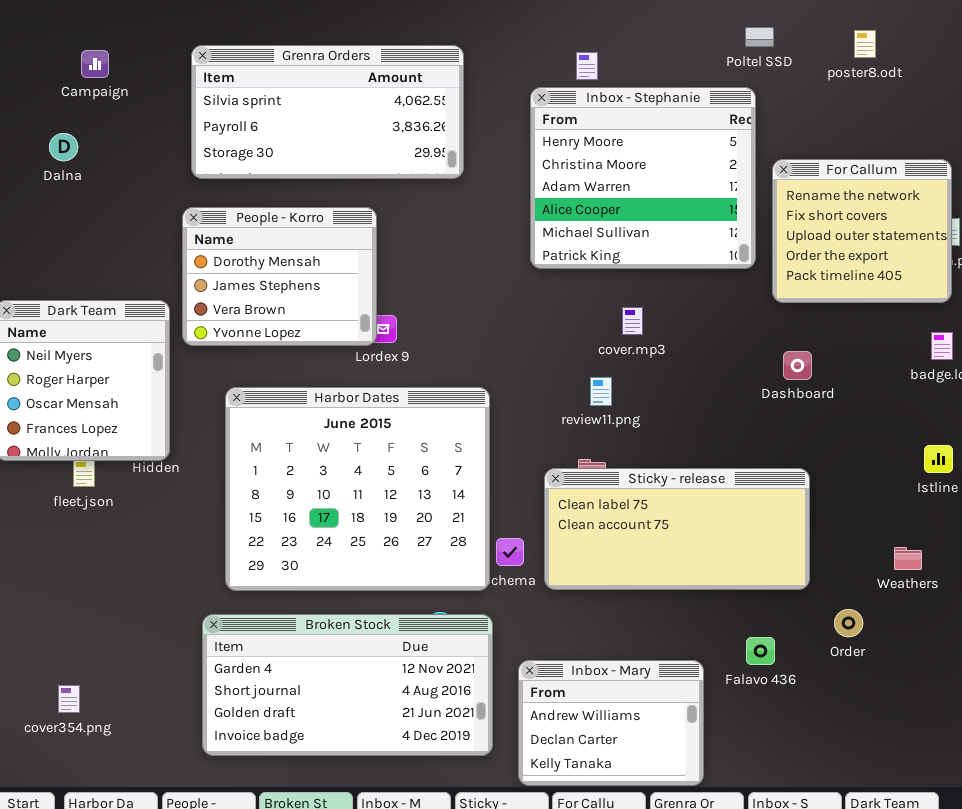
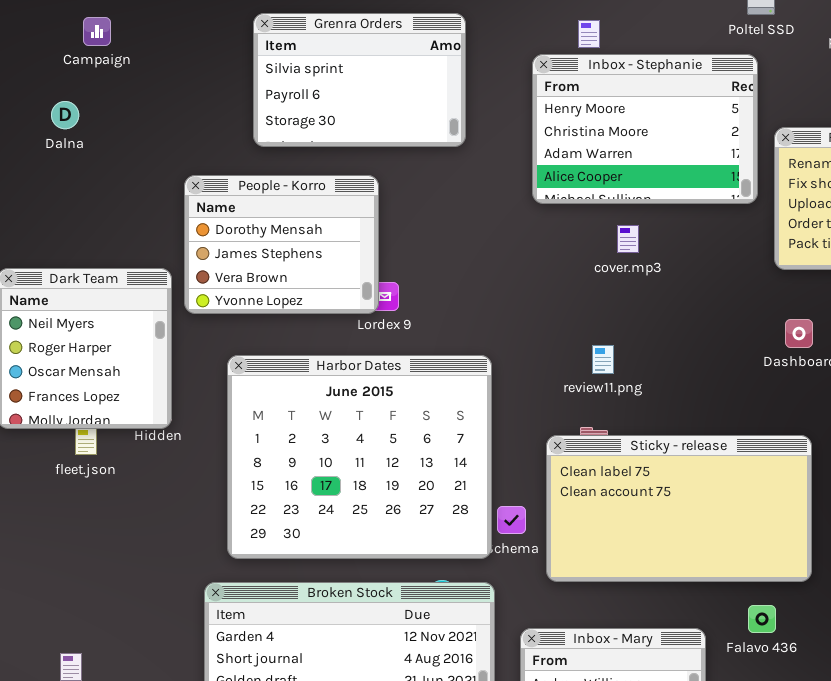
Grenra Orders: [191,45,464,179] -> [253,13,466,147], resized
Inbox - Stephanie: [530,87,756,269] -> [532,54,758,204], resized
cover.mp3: [622,307,643,335] -> [617,225,639,253], moved
Sticky - release: [544,468,810,590] -> [546,435,812,582], resized

